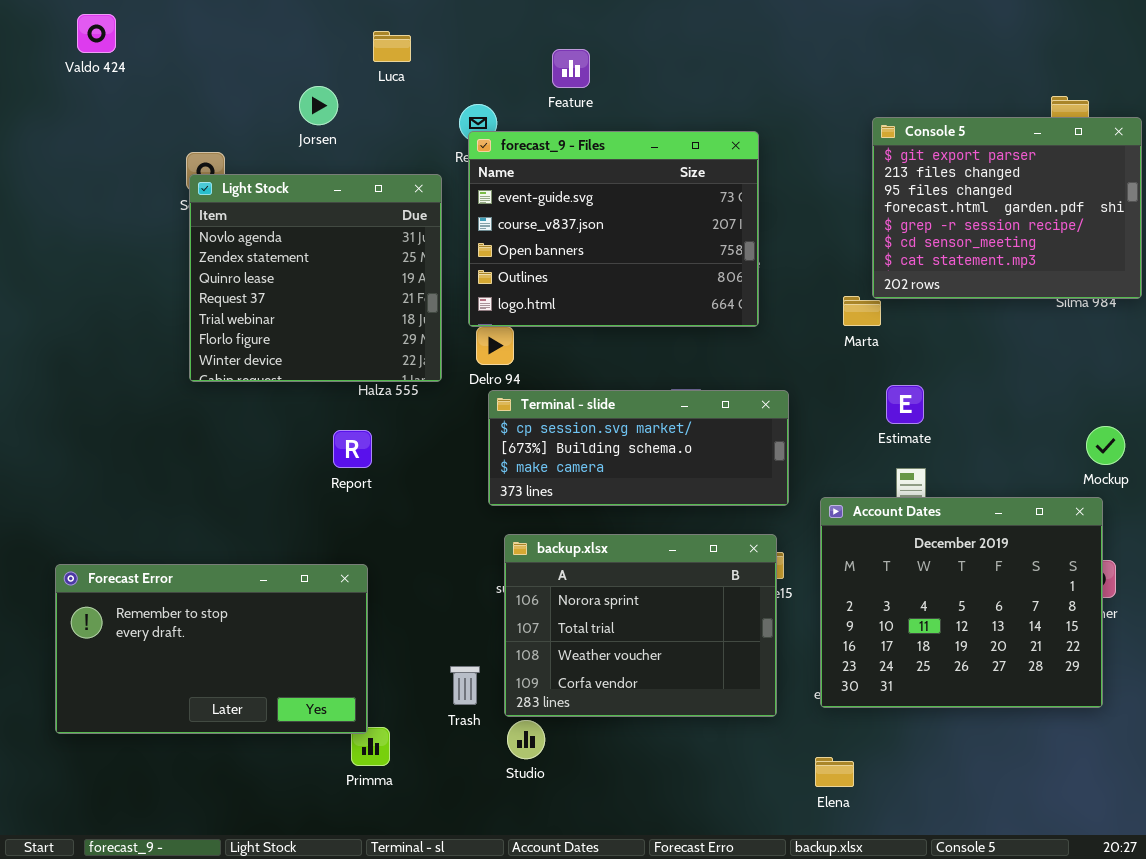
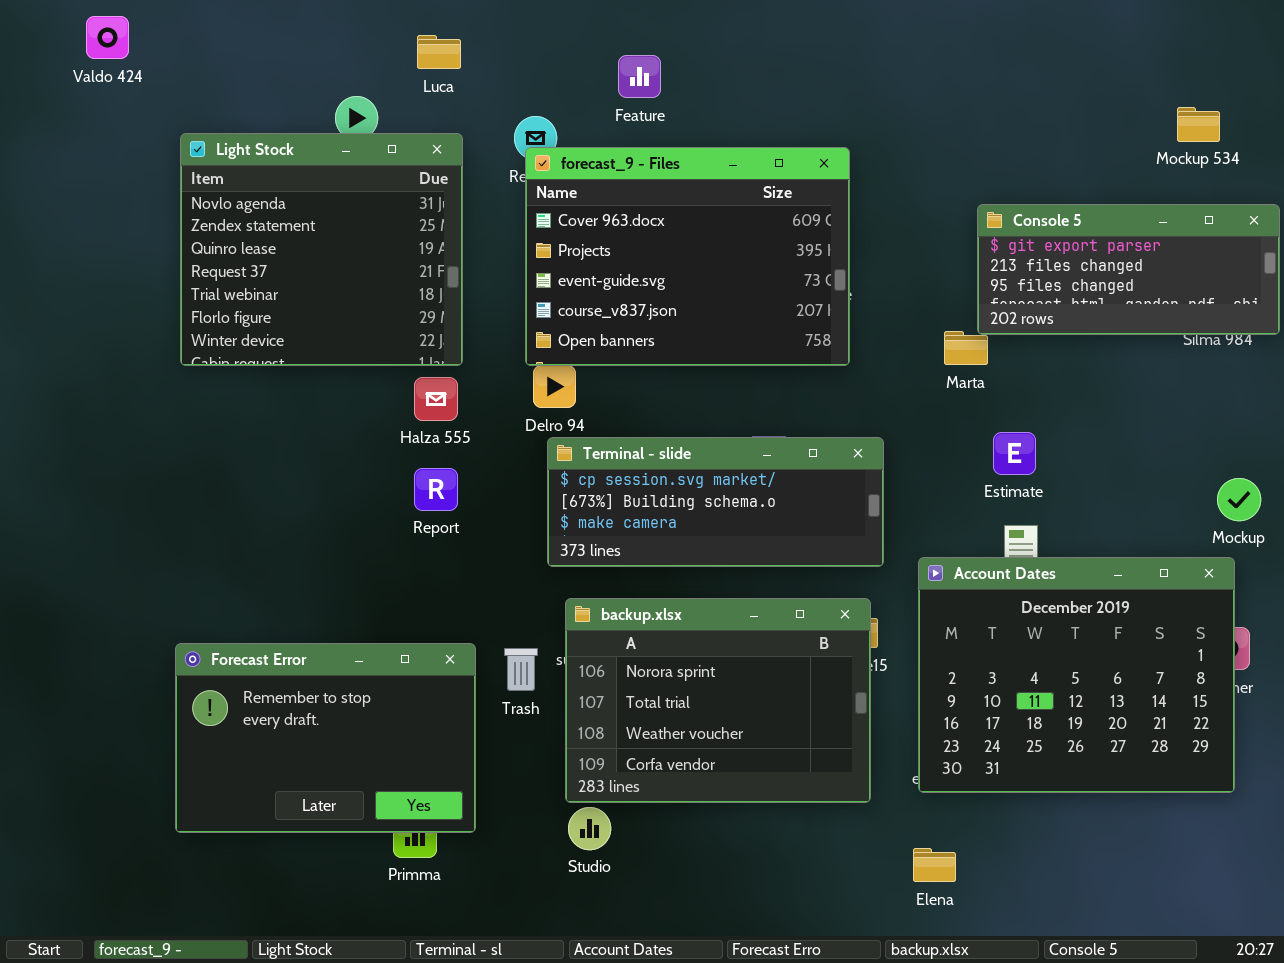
Console 5: [872,117,1142,299] -> [977,204,1280,335], resized
forecast_9 - Files: [468,131,759,327] -> [525,147,850,366], scrolled up 2 rows
Light Stock: [189,174,442,382] -> [180,133,463,366], moved
Report: [333,430,372,468] -> [414,468,458,511], moved
Forecast Error: [55,564,368,734] -> [175,643,476,833], moved, resized
Trash: [450,666,480,705] -> [504,648,538,691], moved

